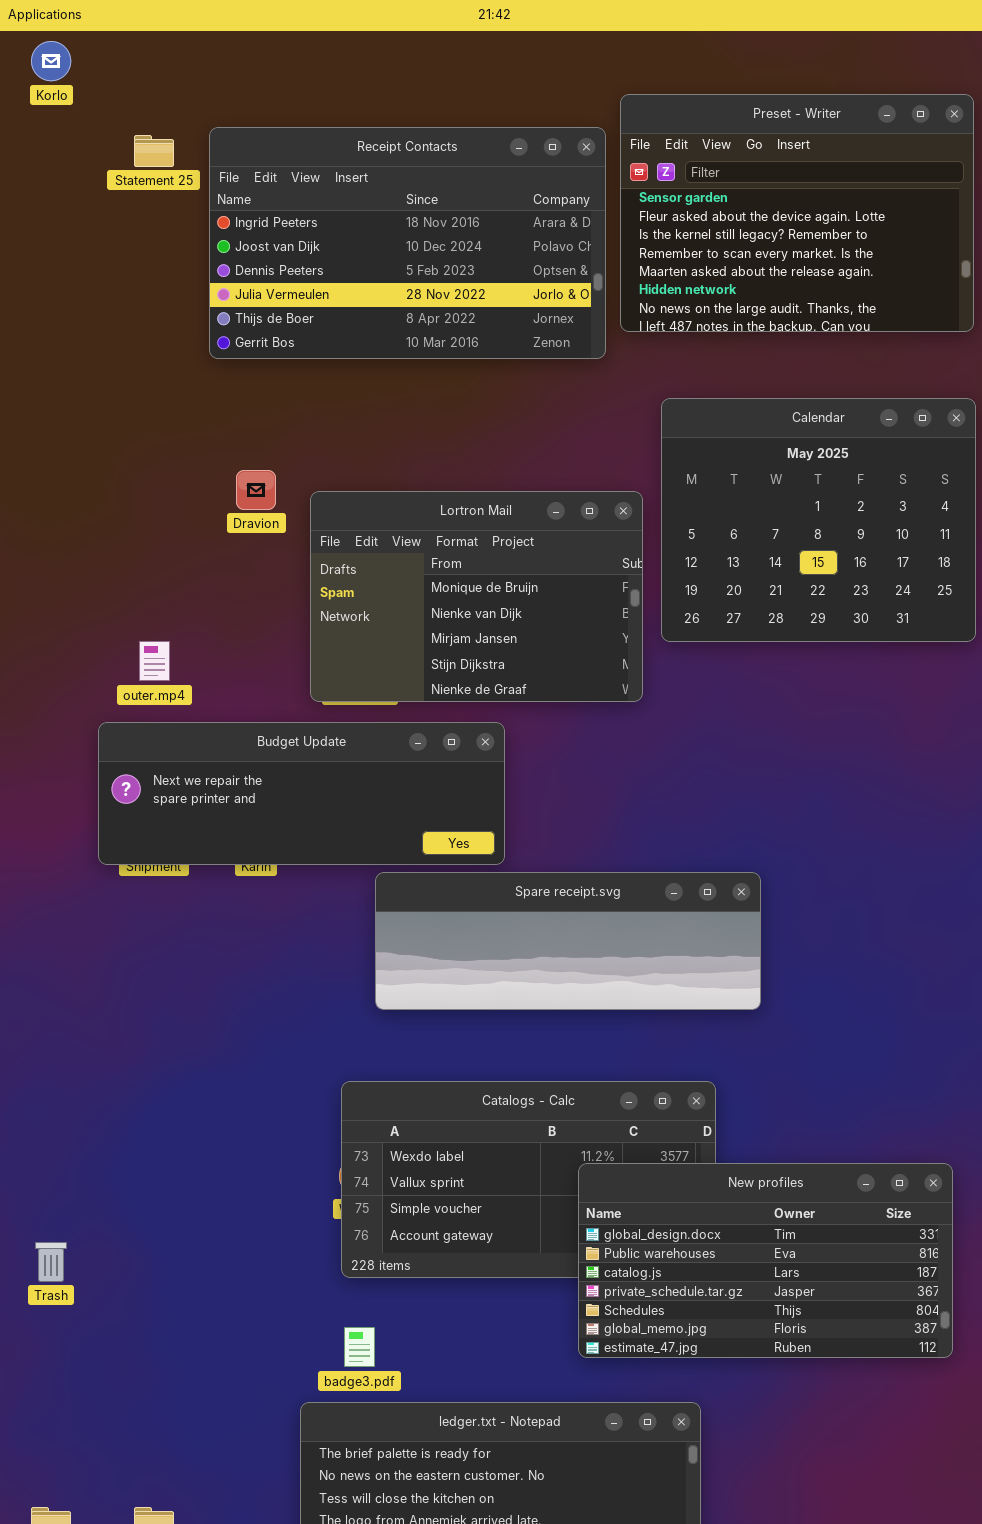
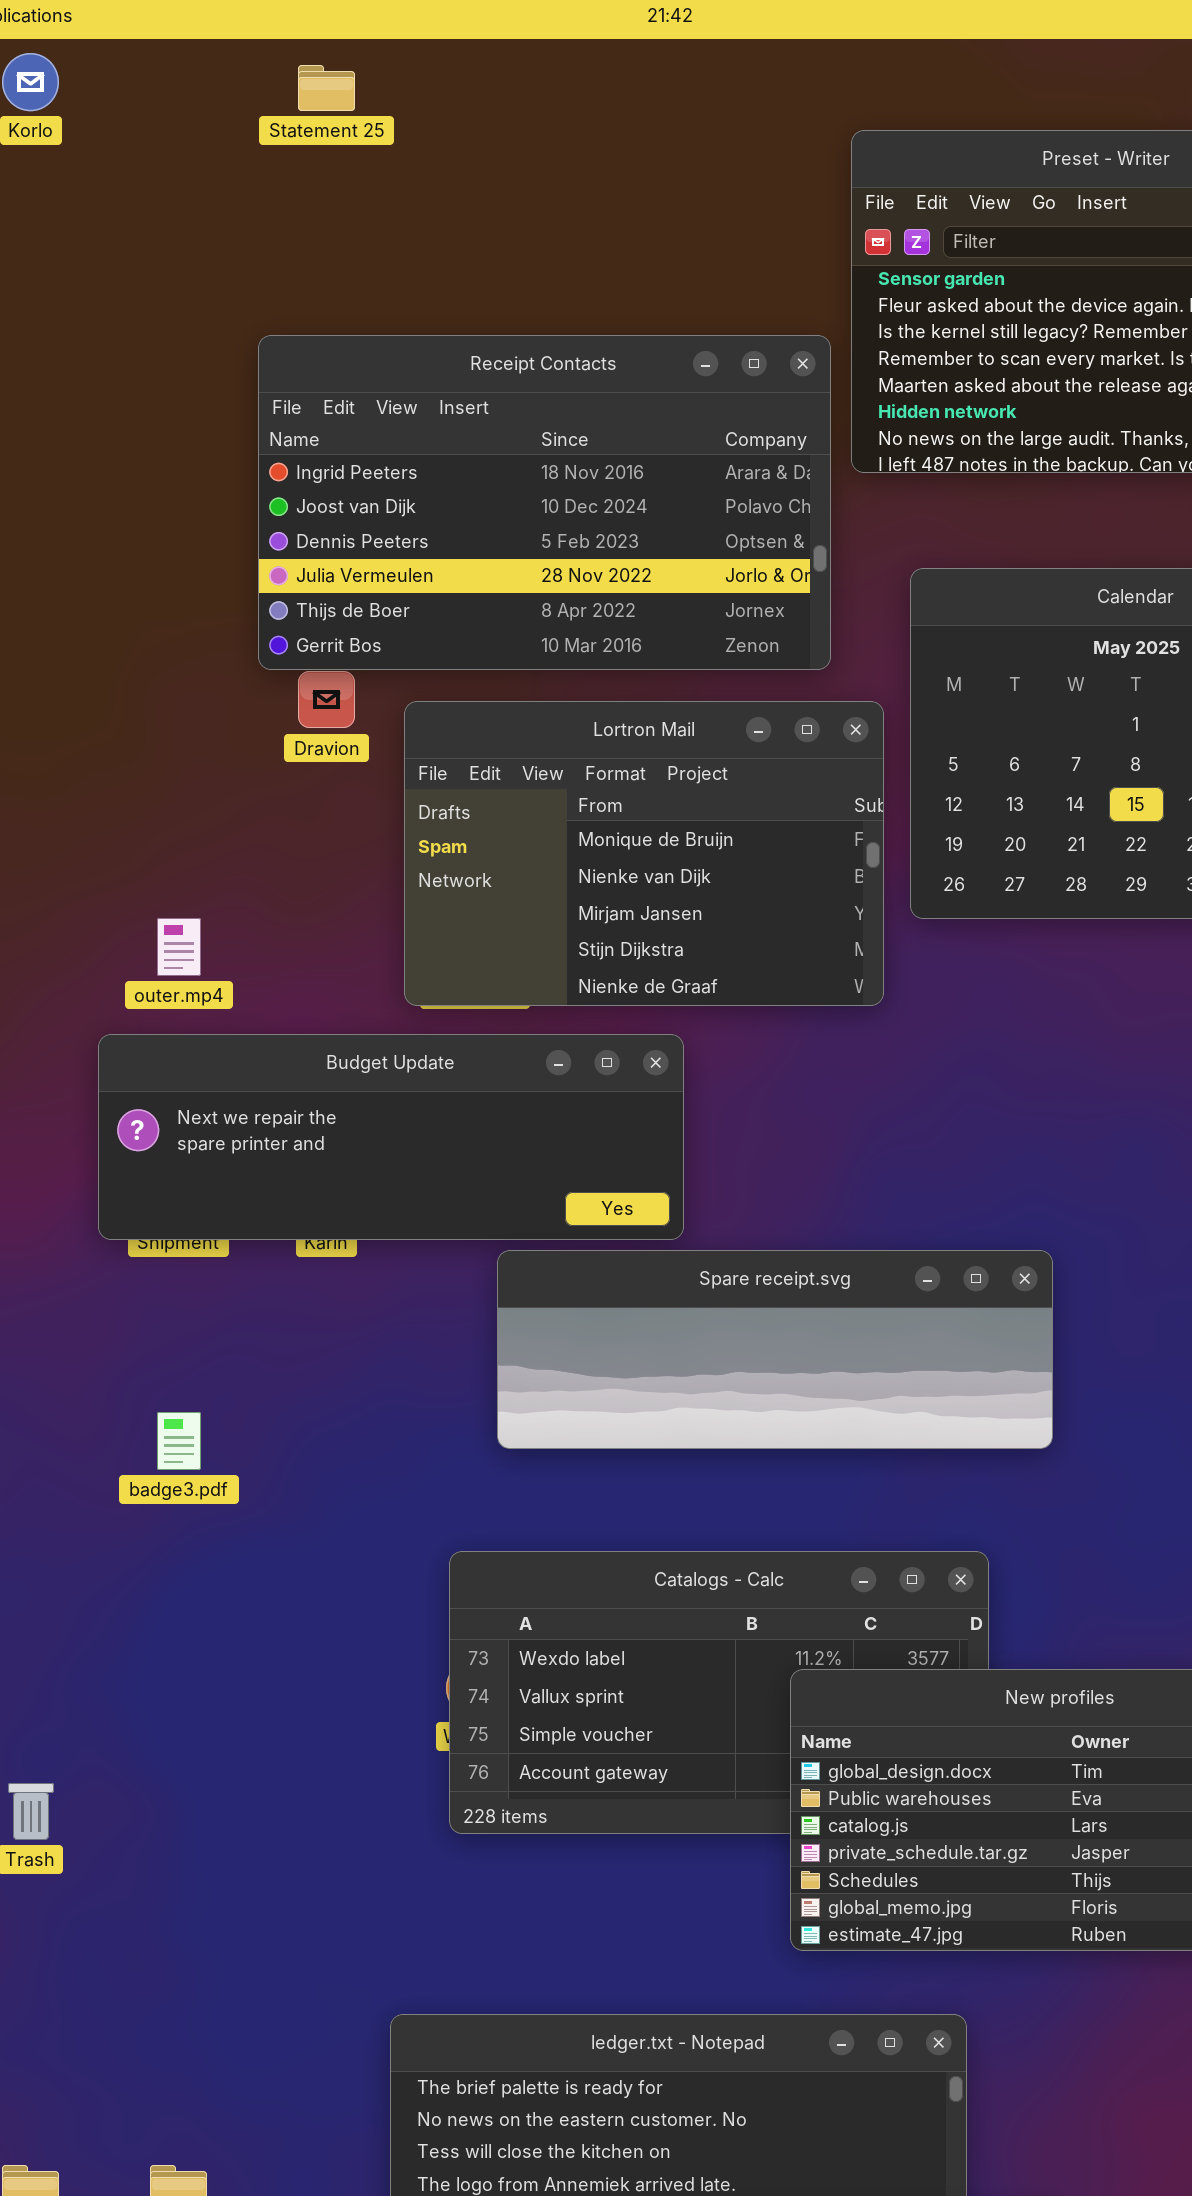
Receipt Contacts: [209,127,606,359] -> [258,335,831,670], moved
Statement 25: [134,135,174,167] -> [298,65,355,111], moved
badge3.pdf: [344,1327,375,1367] -> [157,1412,201,1470], moved

